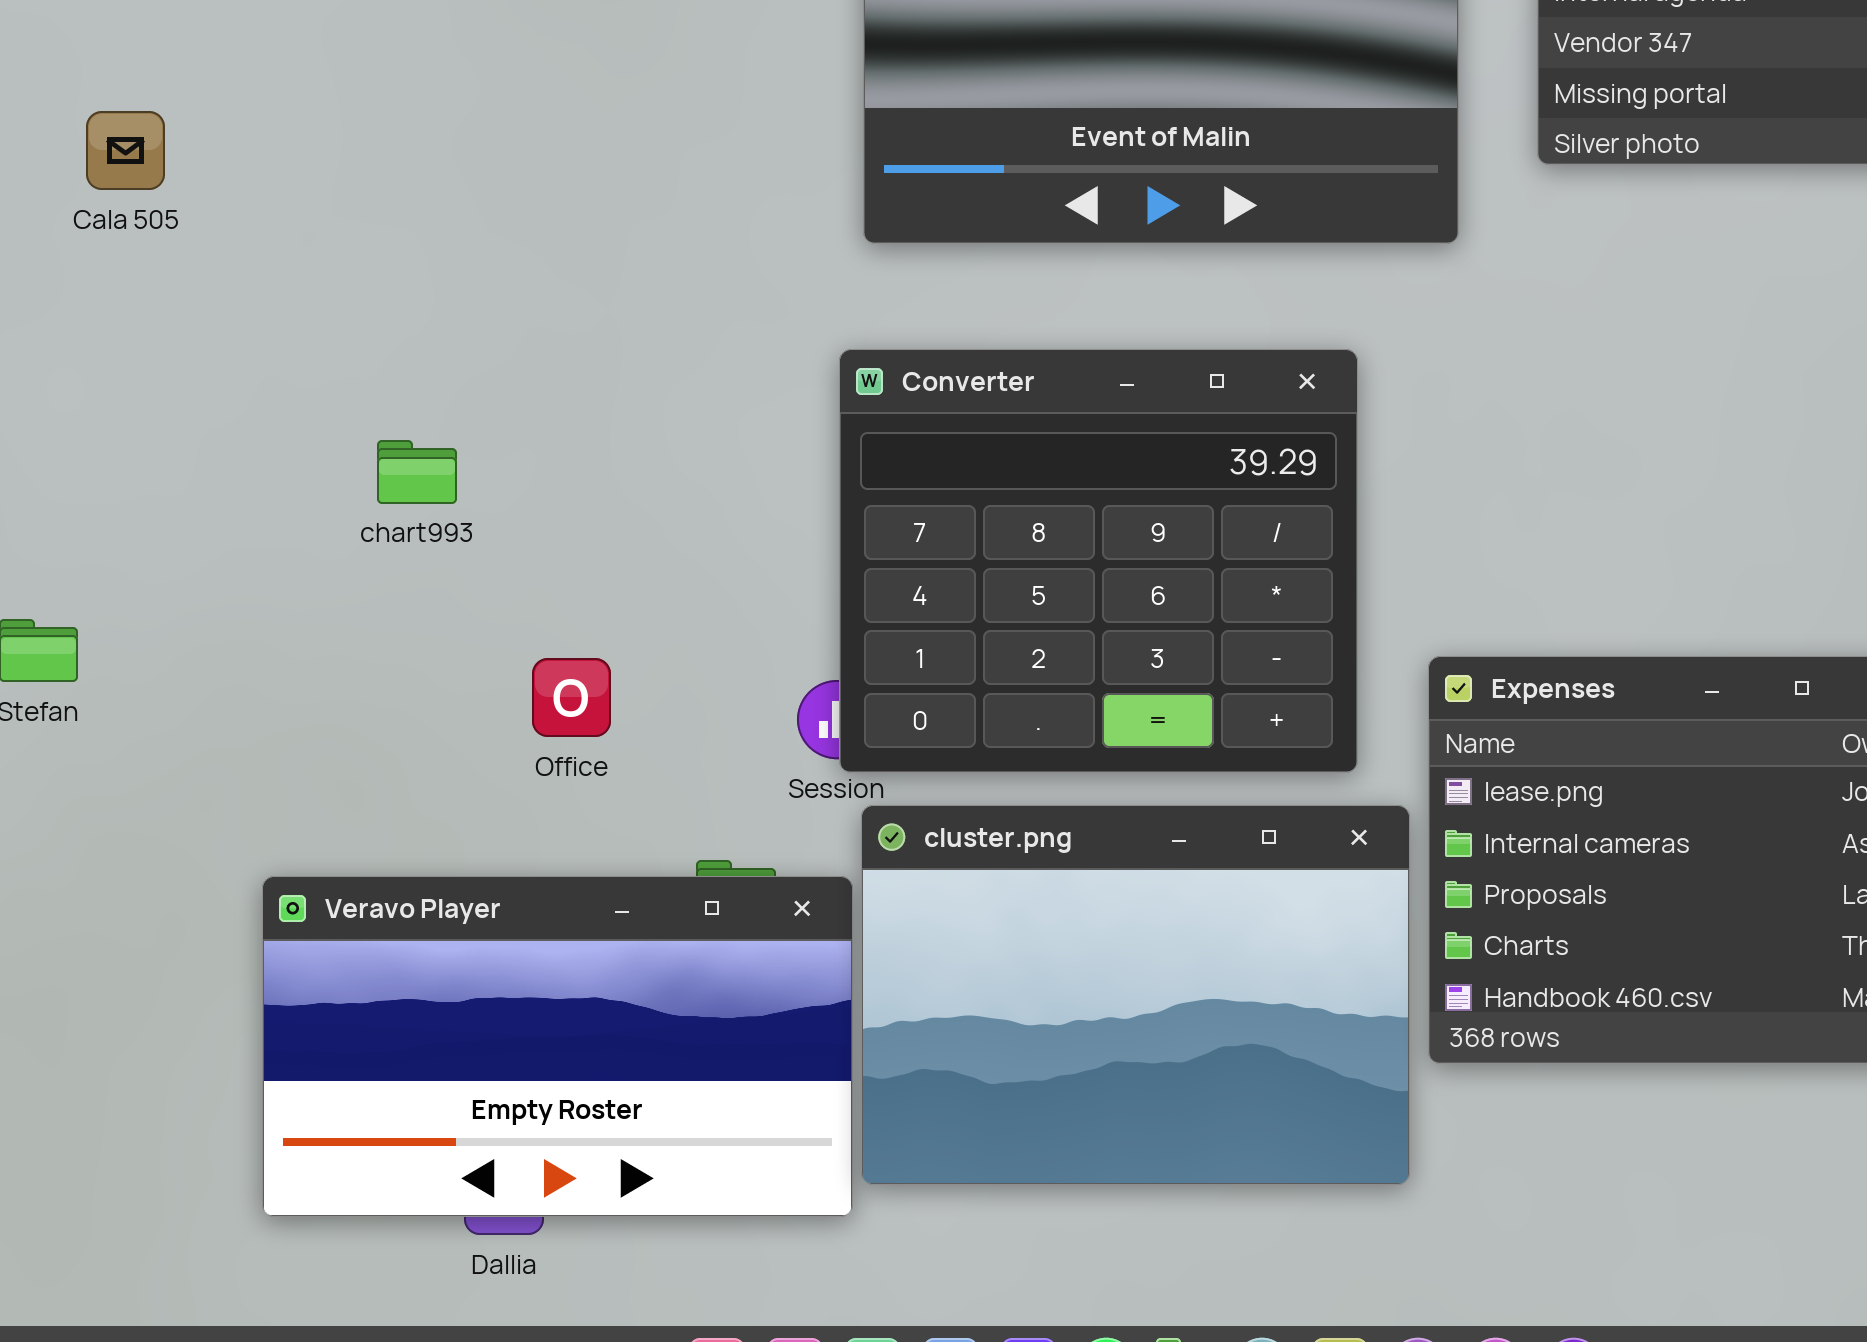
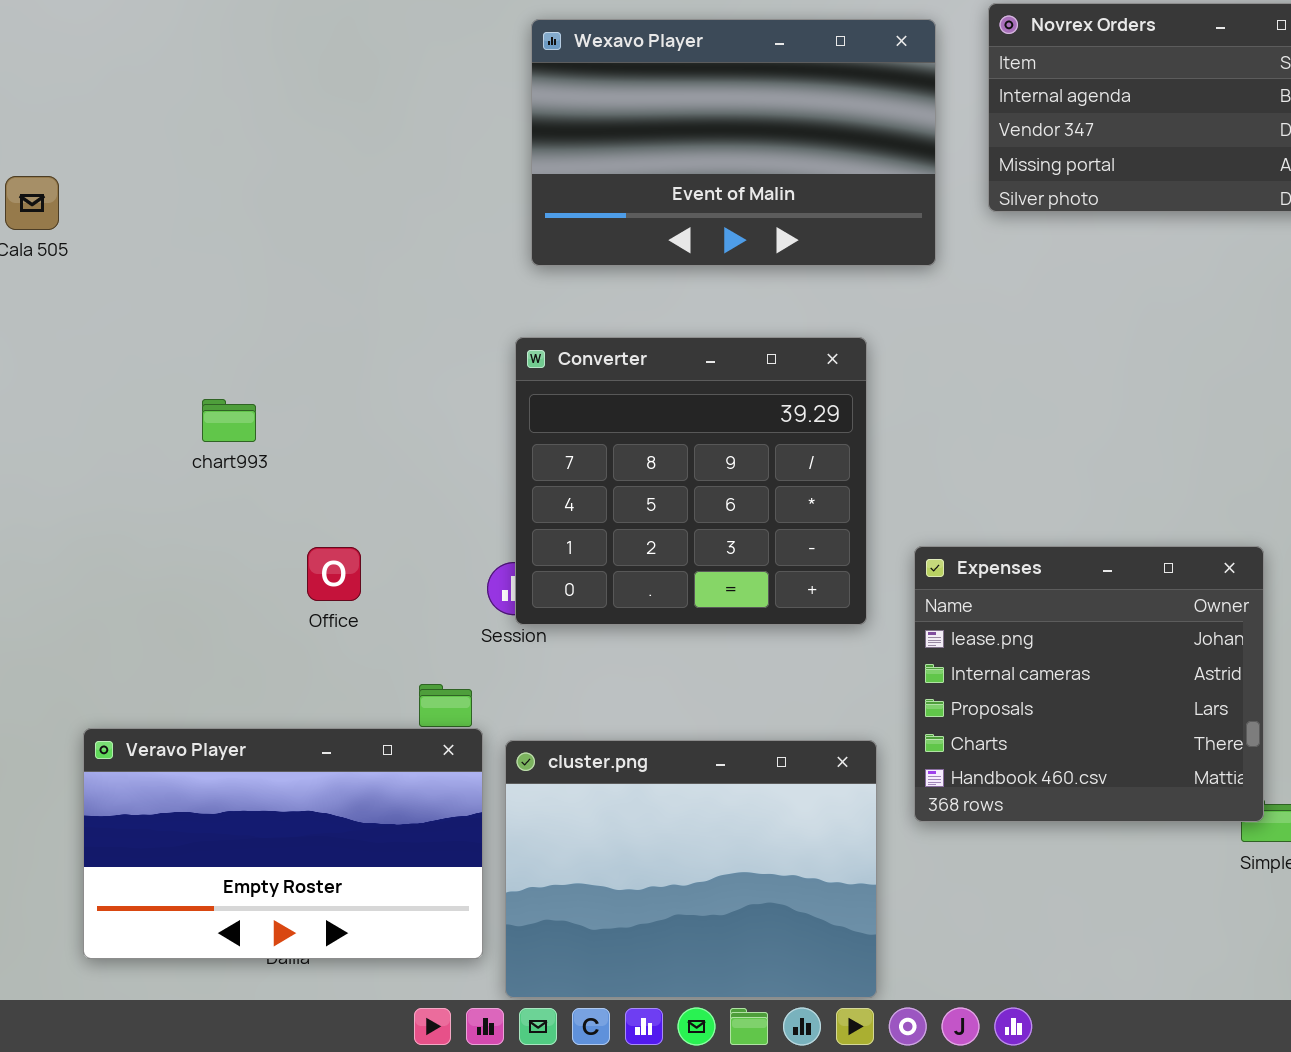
cluster.png: [861,805,1410,1185] -> [505,740,877,998], moved
Veravo Player: [262,876,853,1217] -> [83,728,483,959], moved

